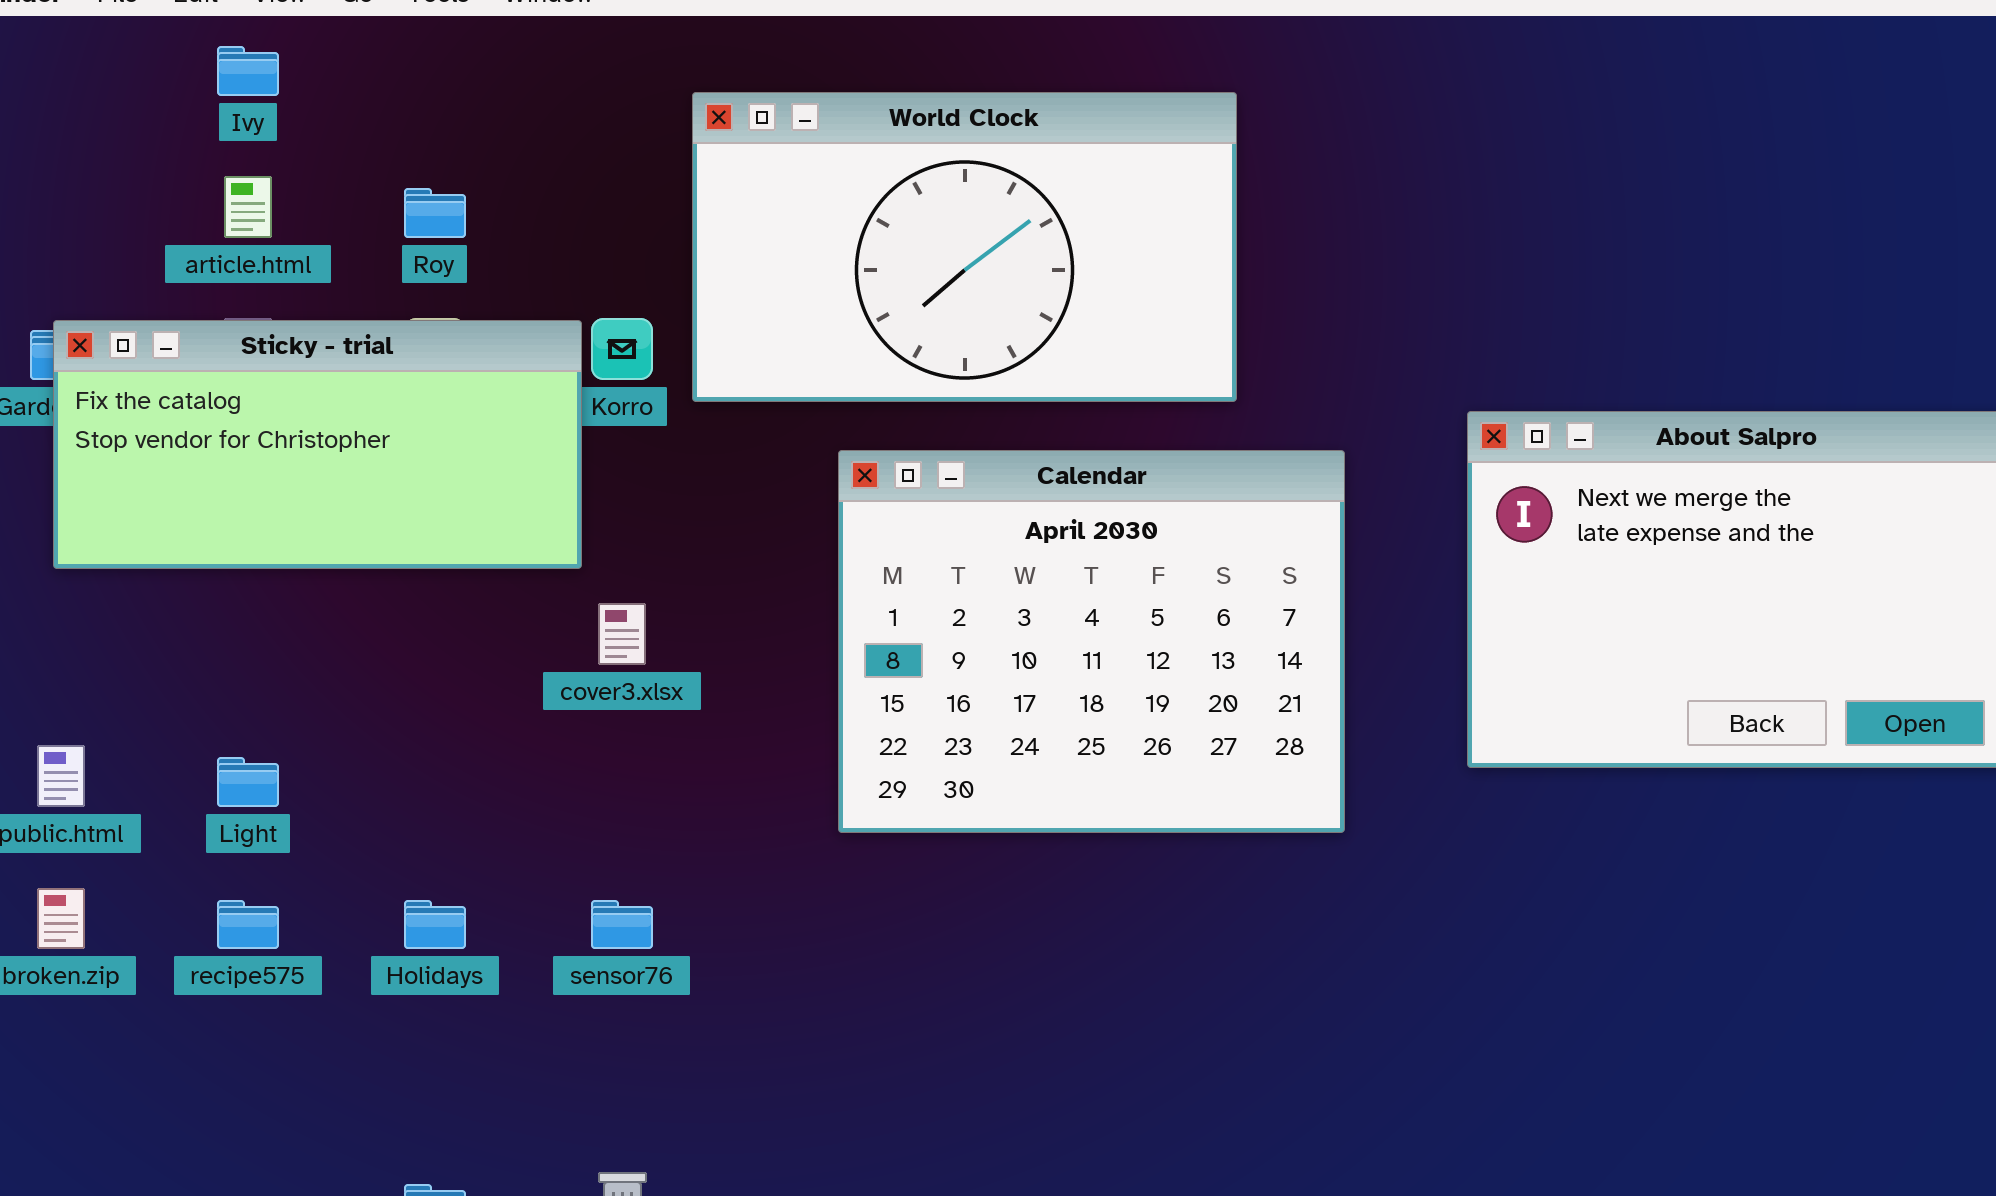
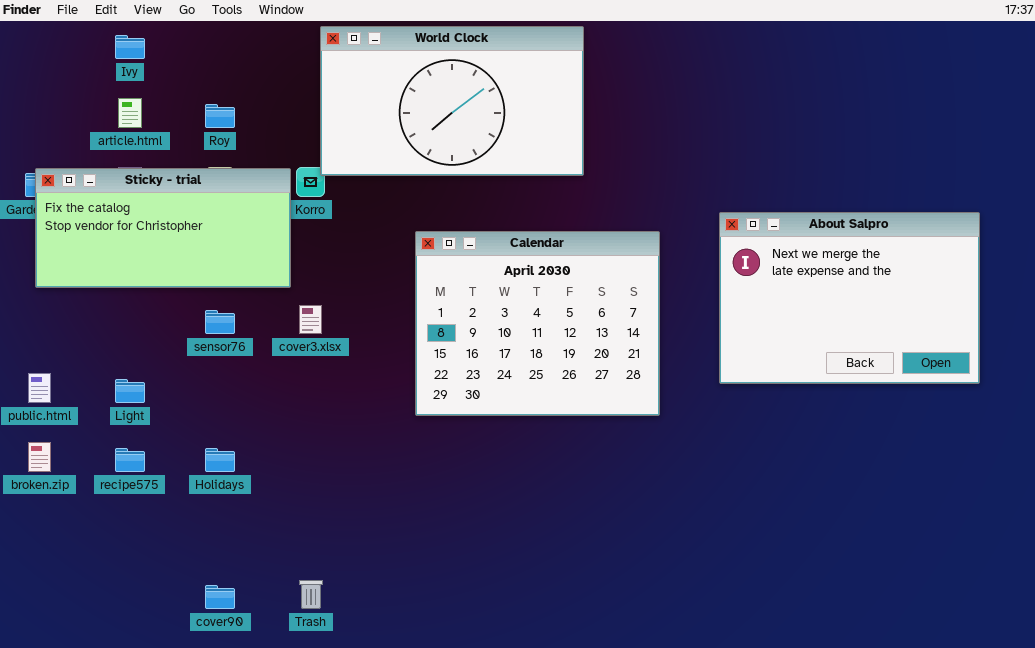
World Clock: [692,92,1237,402] -> [320,26,584,176], moved
sensor76: [591,900,653,949] -> [205,310,235,334], moved

